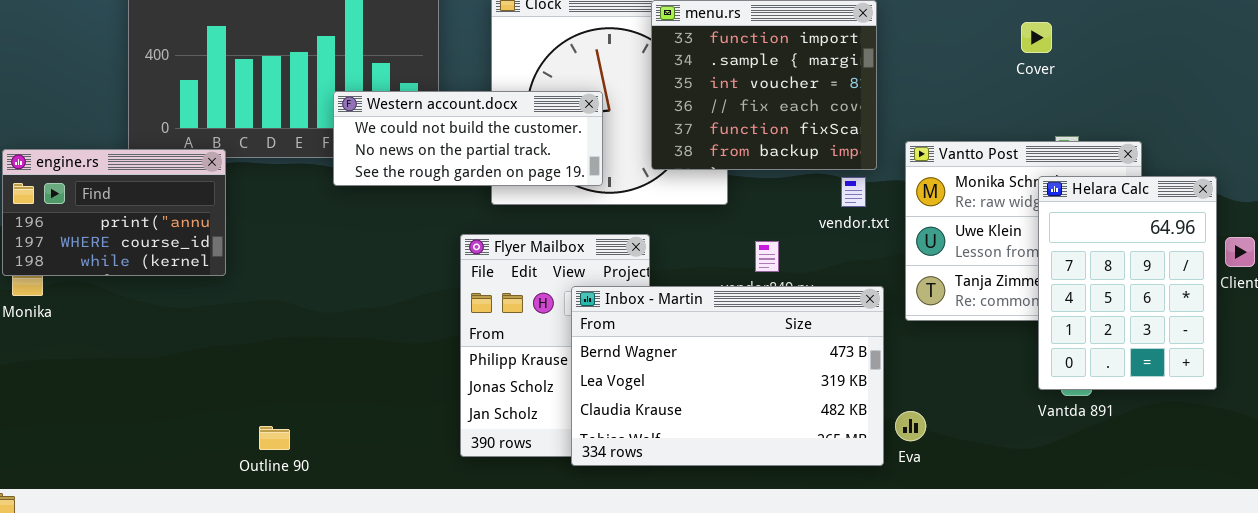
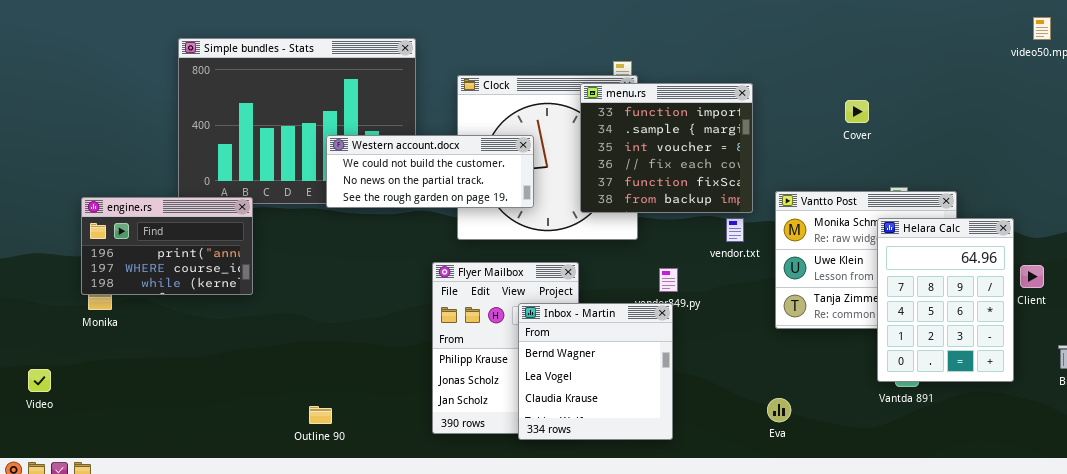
Cover: [1021,22,1052,53] -> [845,100,869,123], moved
Western account.docx: [333,91,603,186] -> [326,135,534,208], moved
Inbox - Martin: [571,286,884,466] -> [518,303,673,440], resized
Outline 90: [259,426,290,450] -> [309,406,332,424], moved

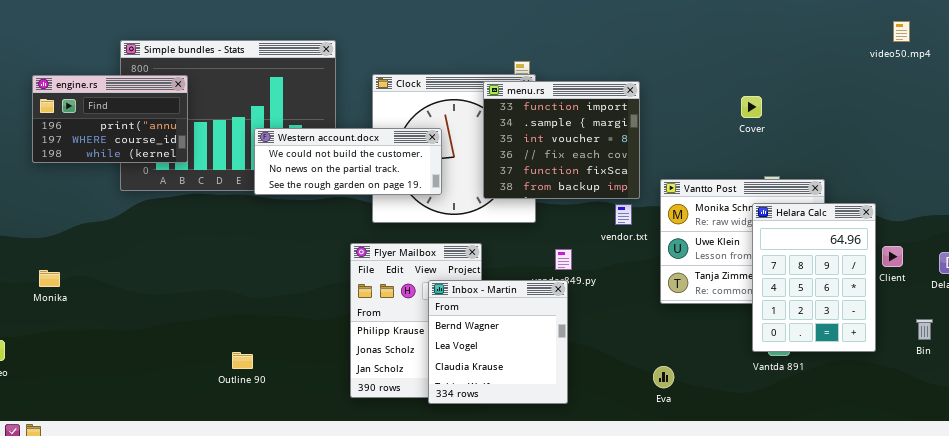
Cover: [845,100,869,123] -> [741,96,762,118], moved
engine.rs: [81,197,253,295] -> [32,75,188,163], moved
Outline 90: [309,406,332,424] -> [232,352,253,369], moved

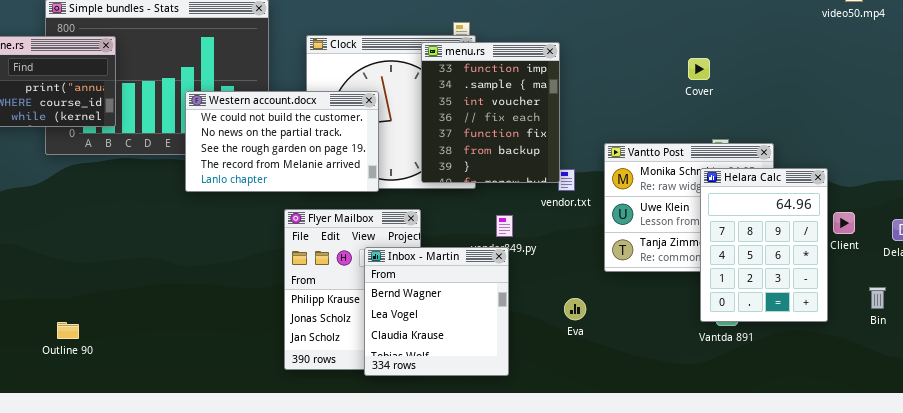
menu.rs: [483,81,640,199] -> [421,42,560,183], resized
Western account.docx: [254,128,442,195] -> [185,91,379,192], resized
Outline 90: [232,352,253,369] -> [57,322,79,339], moved
Eva: [653,366,674,388] -> [564,298,586,320], moved

